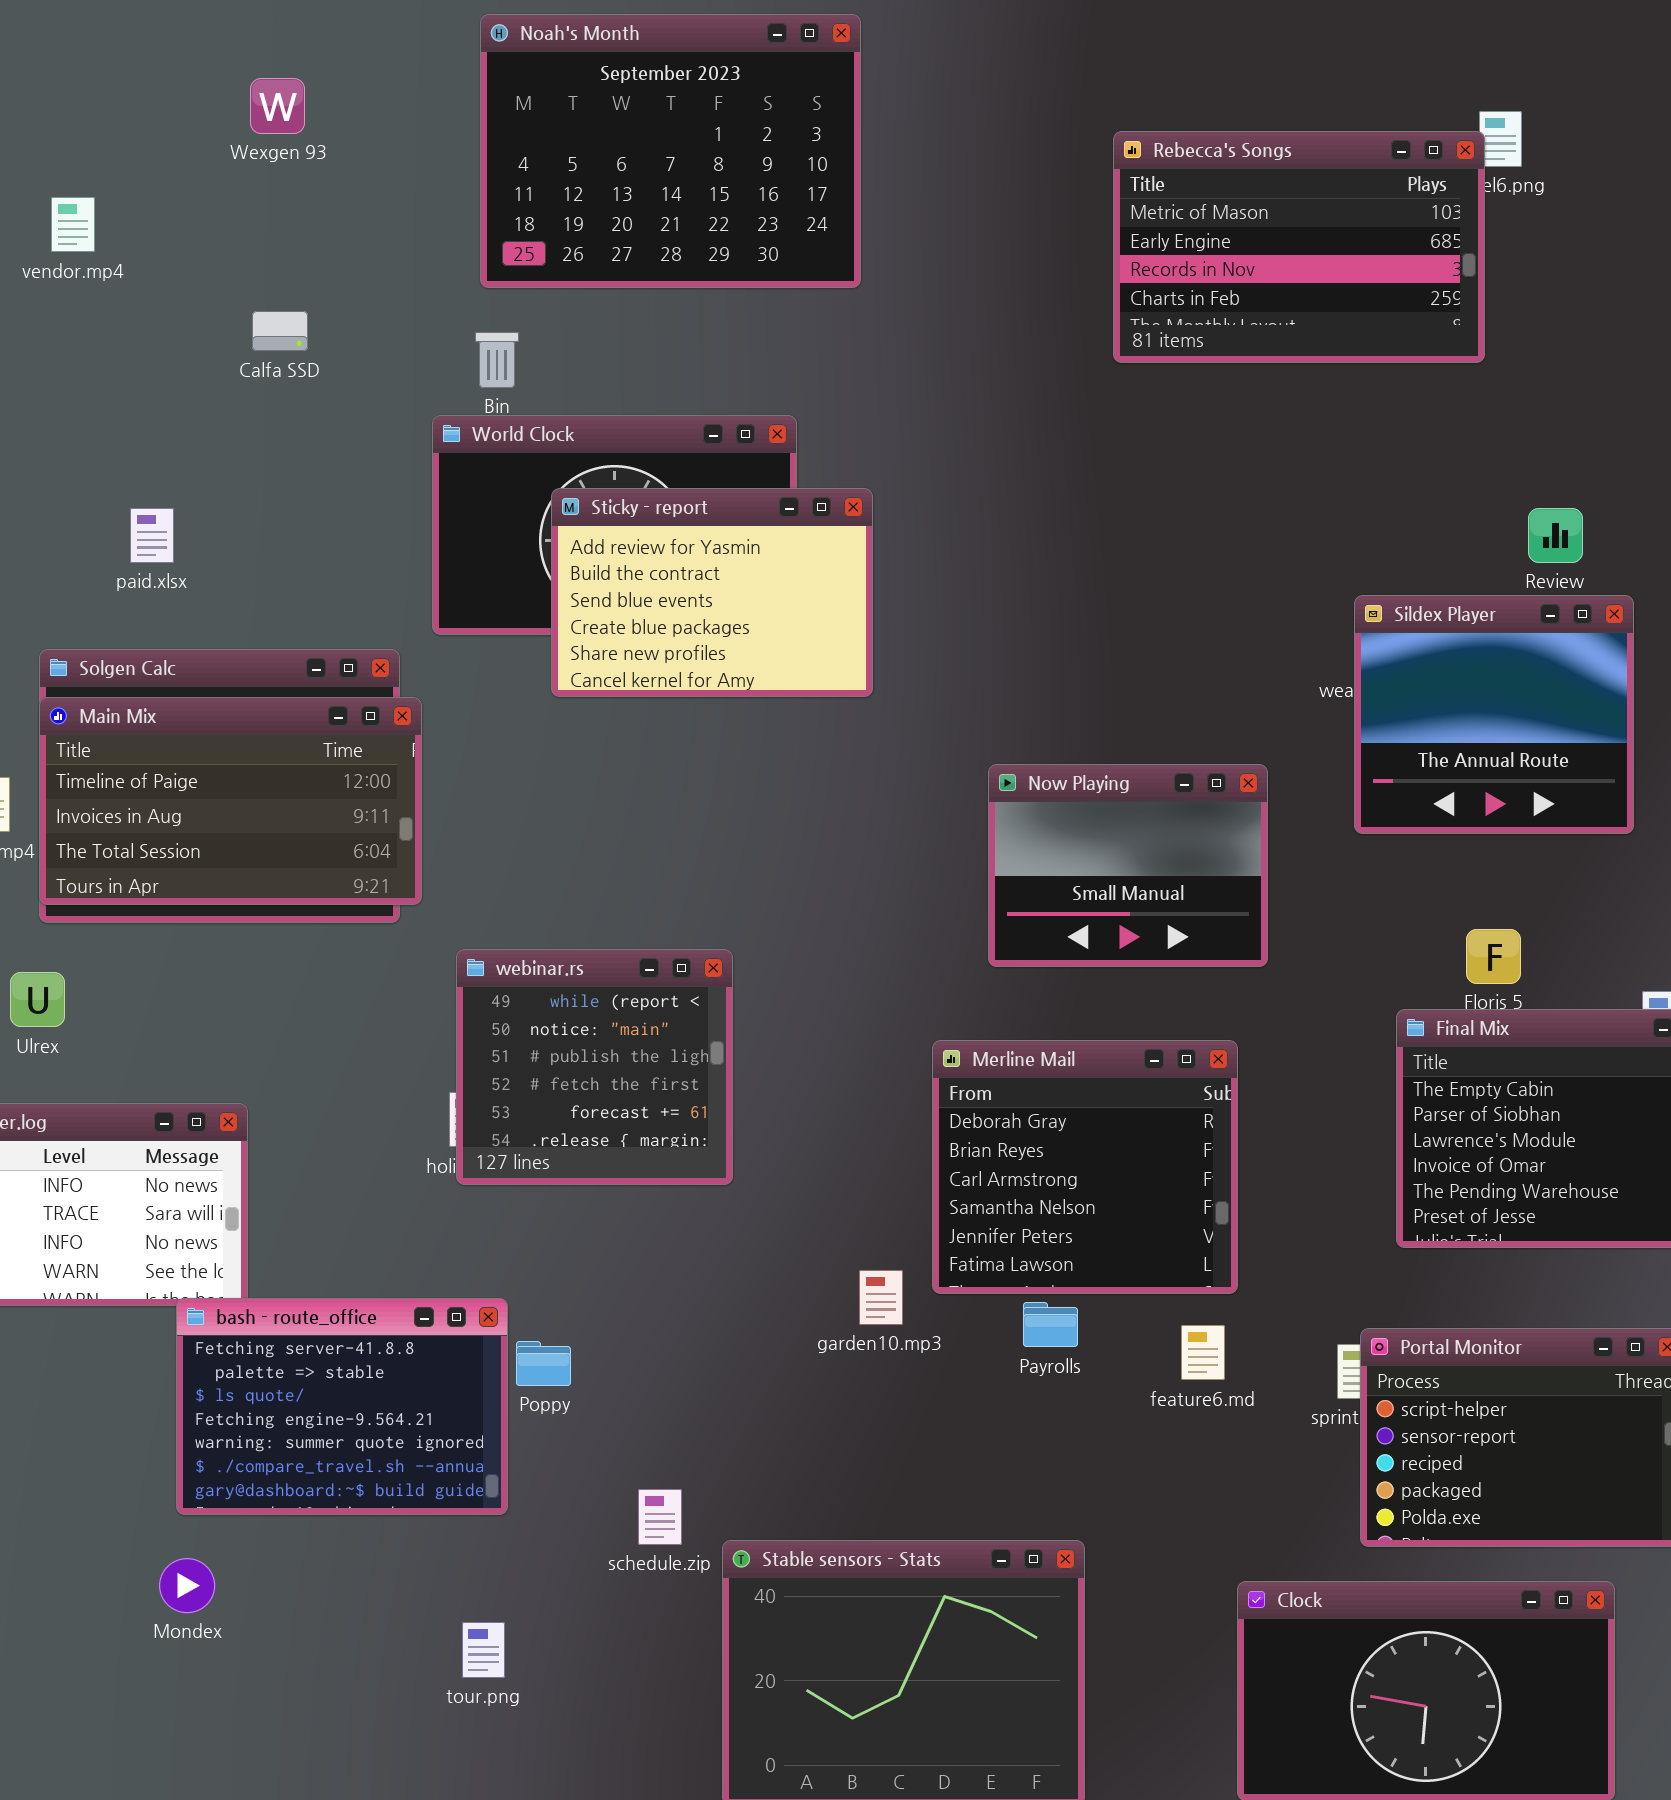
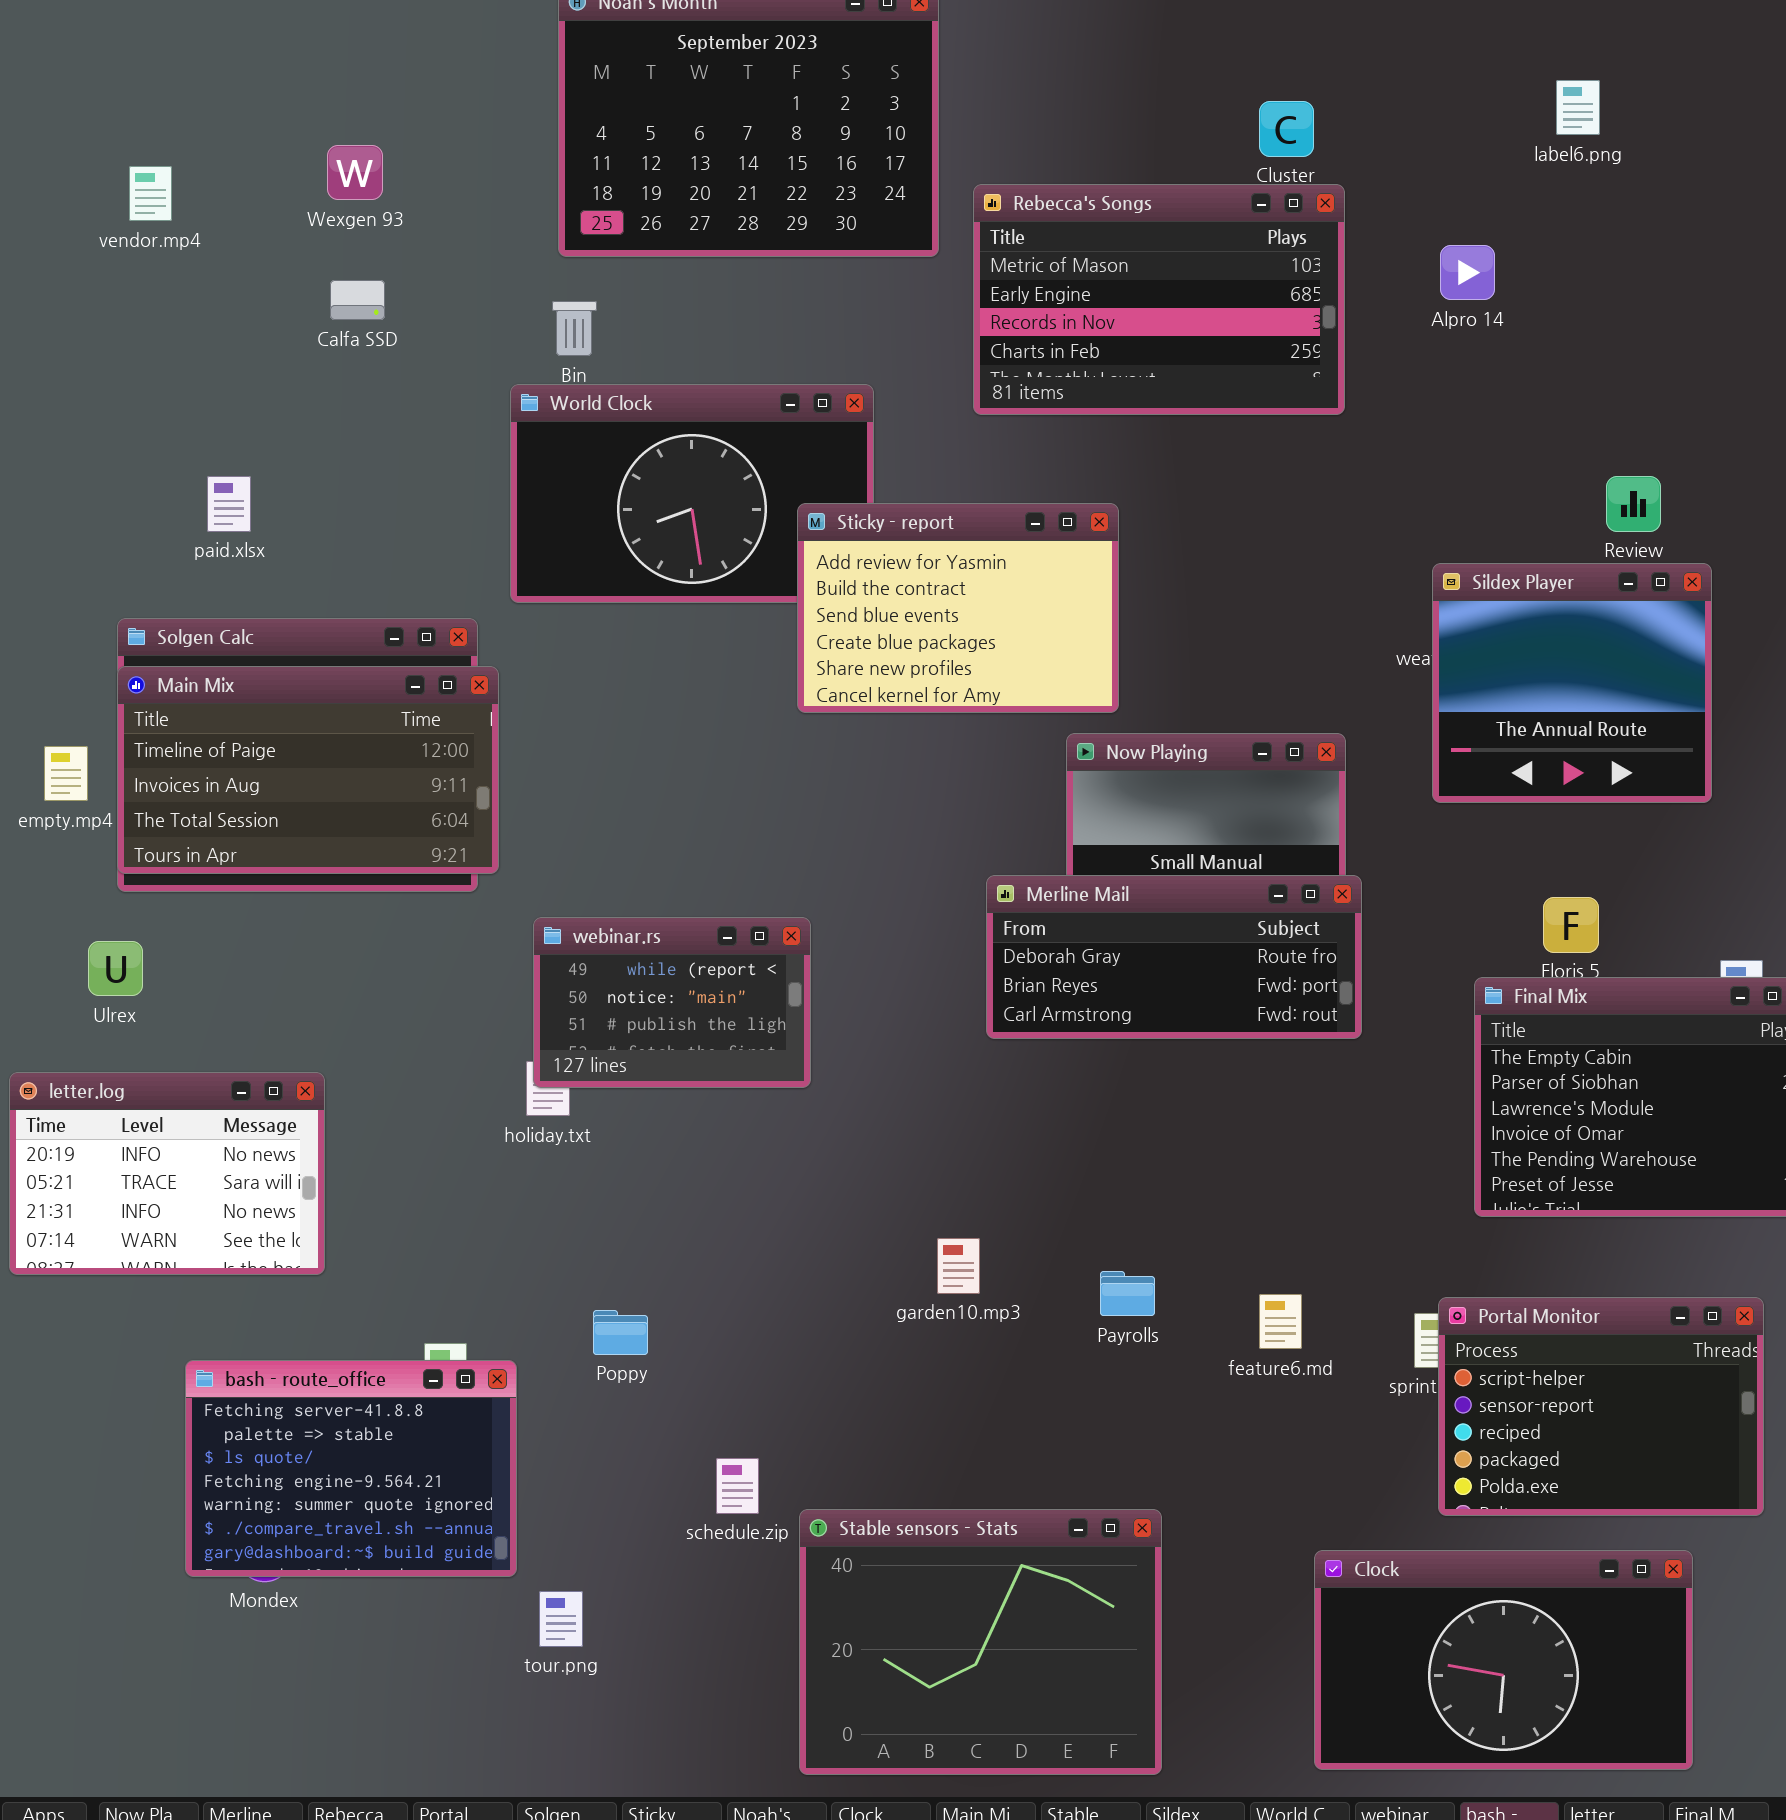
Wexgen 93: [250,78,305,134] -> [327,145,383,200], moved
Rebecca's Songs: [1113,131,1485,363] -> [973,184,1345,415], moved
Sticky - report: [551,488,873,697] -> [797,503,1119,713], moved
webinar.rs: [456,949,733,1185] -> [533,917,811,1088], resized
Merline Mail: [932,1040,1238,1294] -> [986,875,1362,1039], moved, resized
bash - route_office: [176,1298,508,1515] -> [185,1360,517,1577], moved

